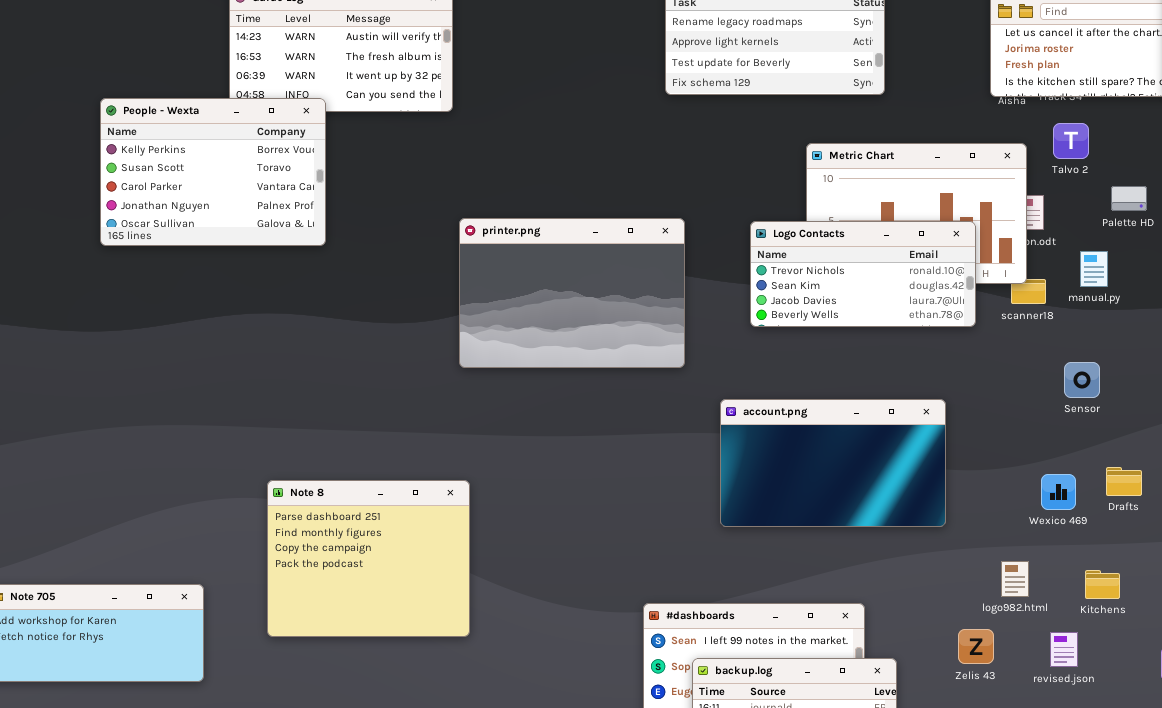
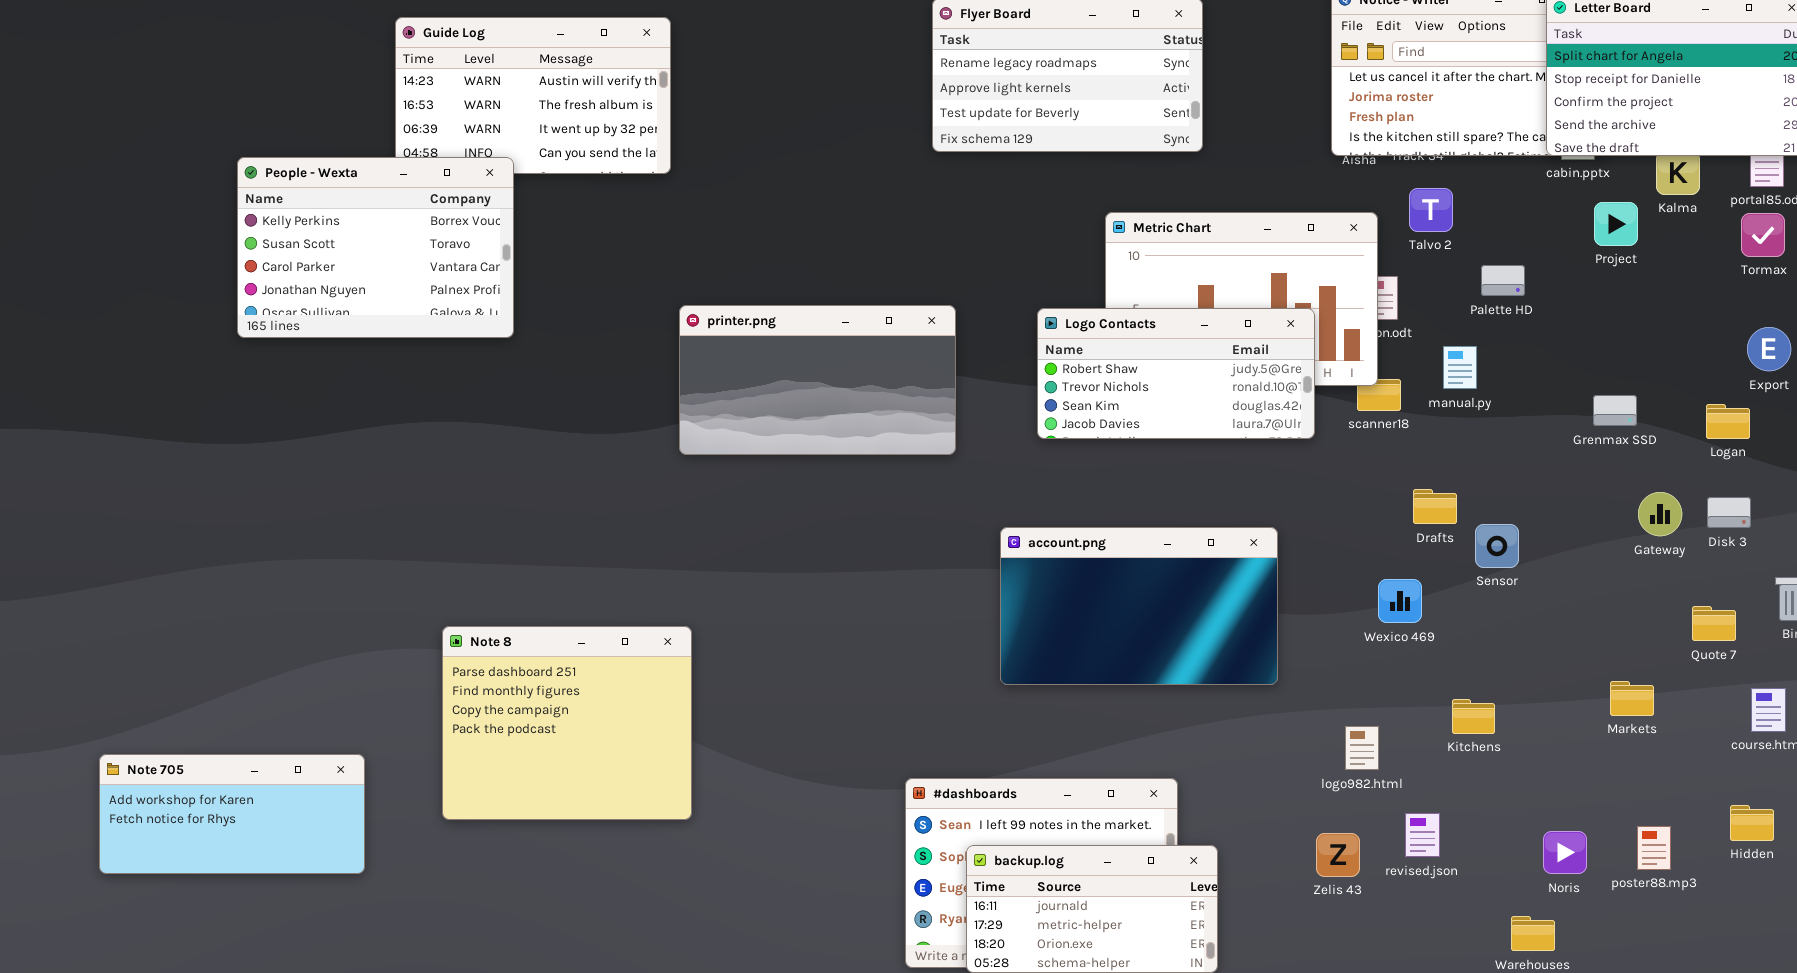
printer.png: [459,218,685,368] -> [679,305,956,455], resized
Logo Contacts: [750,221,976,327] -> [1037,308,1315,439], scrolled up 1 row
Sensor: [1064,362,1100,398] -> [1475,524,1519,568], moved
Drafts: [1106,467,1142,496] -> [1413,489,1457,524], moved
Wexico 469: [1041,474,1076,510] -> [1378,579,1422,623], moved
Kitchens: [1085,570,1120,599] -> [1452,699,1495,734], moved
Zelis 43: [958,629,994,664] -> [1316,833,1360,877], moved

